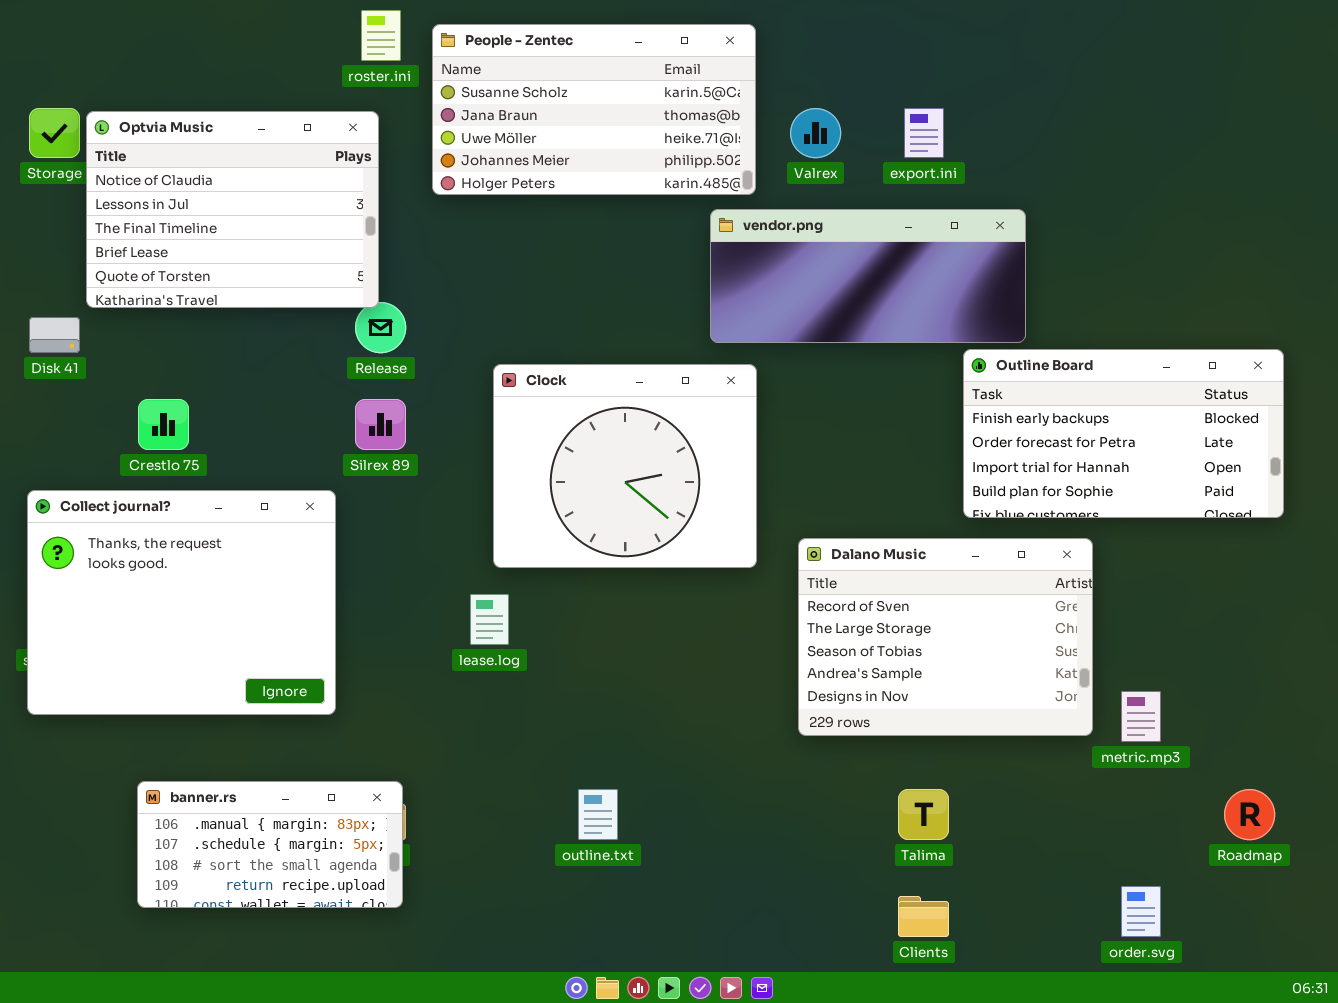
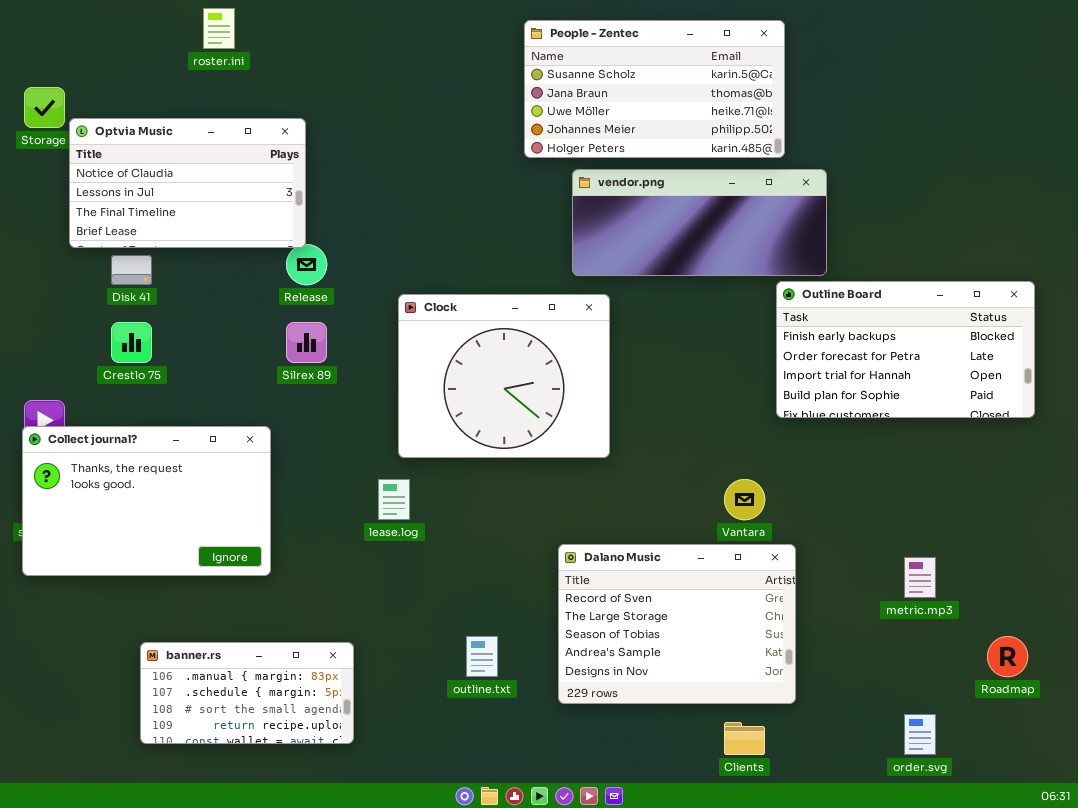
roster.ini: [361,10,401,61] -> [203,8,235,49], moved
People - Zentec: [432,24,756,195] -> [524,20,785,158], moved
Optvia Music: [86,111,379,308] -> [69,118,306,248], resized
Disk 41: [29,317,80,353] -> [111,255,152,285], moved
Collect journal?: [27,490,336,715] -> [22,426,271,576], resized
Dalano Music: [798,538,1093,736] -> [558,544,796,704], moved
banner.rs: [137,781,403,908] -> [140,642,354,744], moved

